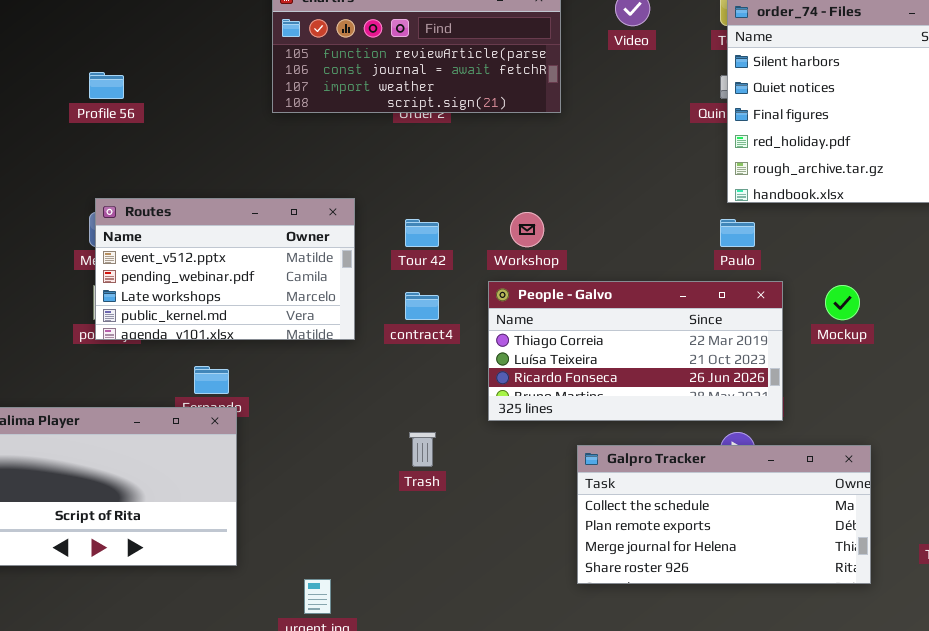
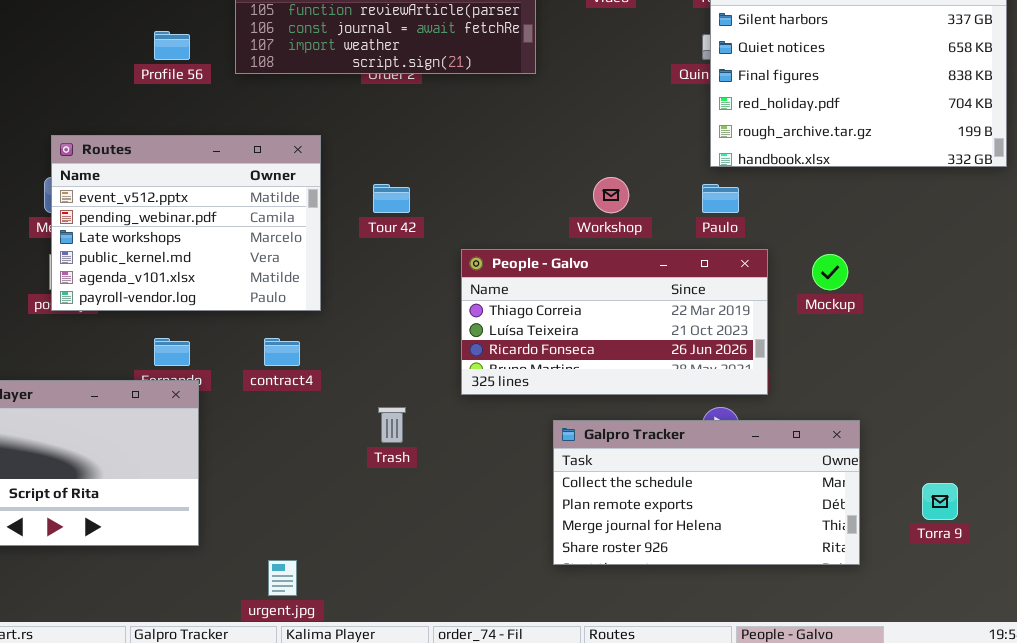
Profile 56: [89,72,124,99] -> [154,31,190,60], moved
Routes: [95,198,355,340] -> [51,135,321,311], resized
Workshop: [510,212,544,247] -> [593,177,629,213], moved
contract4: [405,292,439,320] -> [264,338,300,366], moved

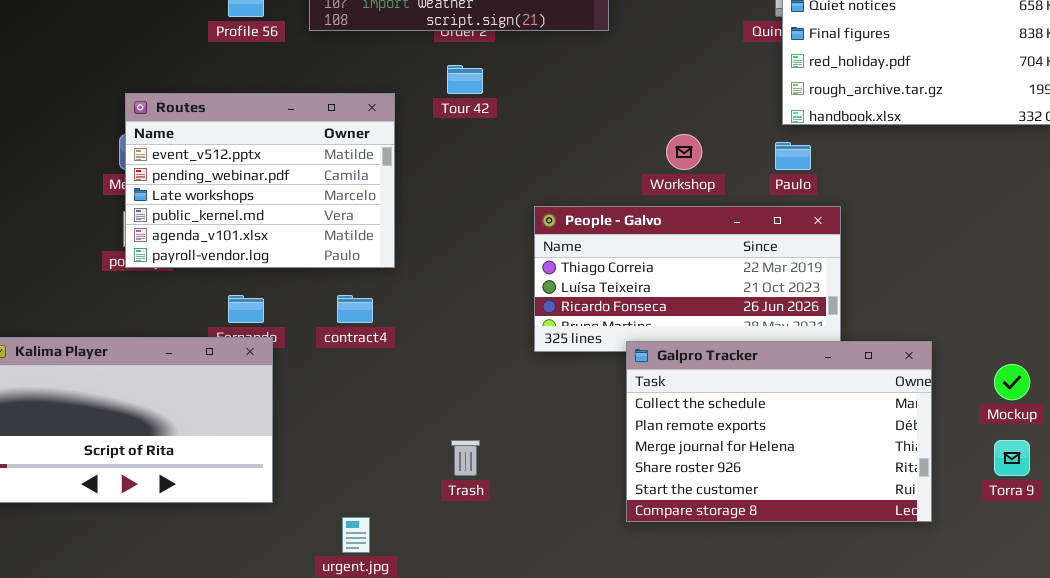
Tour 42: [373,184,410,213] -> [447,65,483,94], moved
Mockup: [812,254,848,290] -> [994,364,1030,400], moved
Trash: [378,407,406,443] -> [451,440,480,476], moved
Galpro Tracker: [553,420,860,565] -> [626,341,932,522], resized

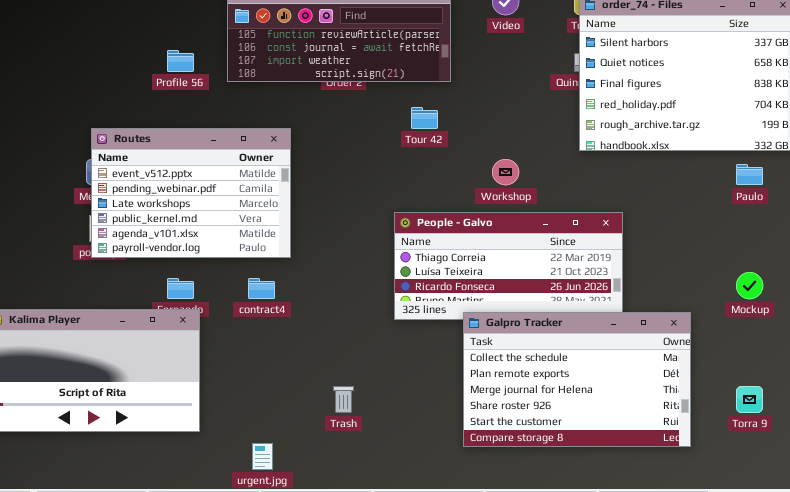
Tour 42: [447,65,483,94] -> [411,107,438,129], moved
Paulo: [775,142,811,170] -> [736,164,763,185], moved
Mockup: [994,364,1030,400] -> [736,272,763,299], moved

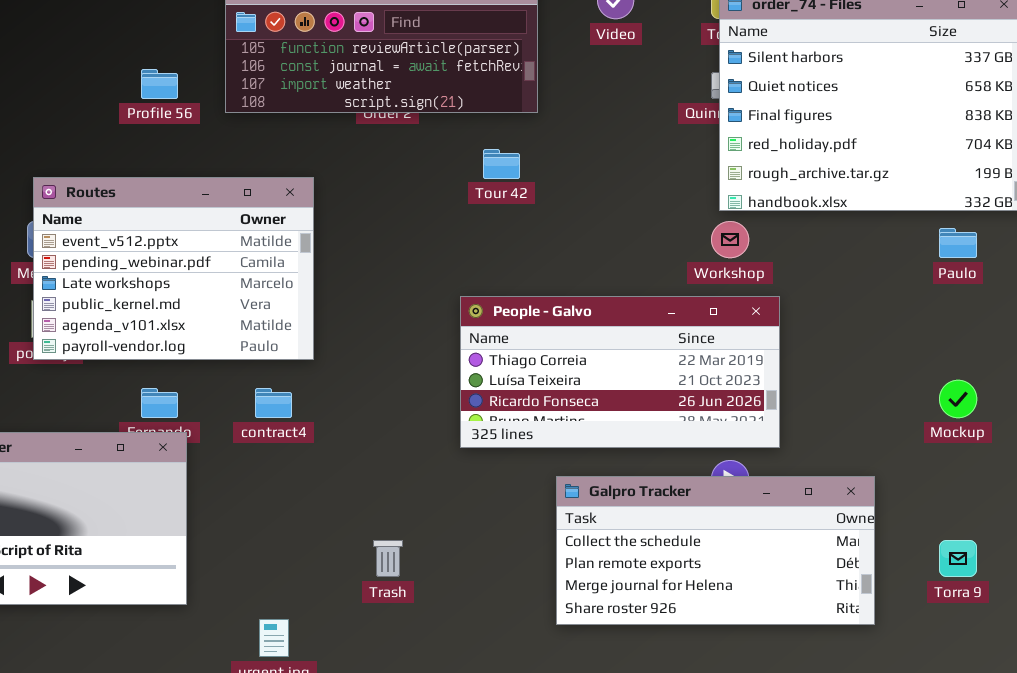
Workshop: [492,159,519,185] -> [711,221,749,258], moved
Galpro Tracker: [463,312,691,447] -> [556,476,875,625], resized

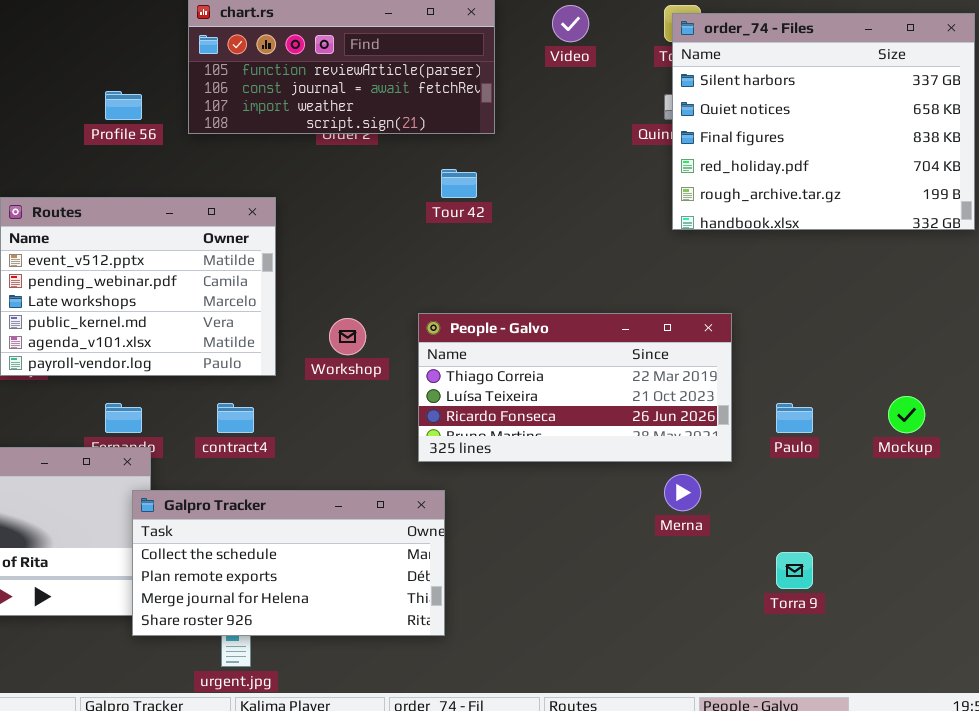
Workshop: [711,221,749,258] -> [329,318,366,355], moved
Paulo: [939,228,977,258] -> [776,403,813,433], moved
Galpro Tracker: [556,476,875,625] -> [132,490,445,636], moved
Torra 9: [939,540,977,577] -> [776,552,813,589], moved

